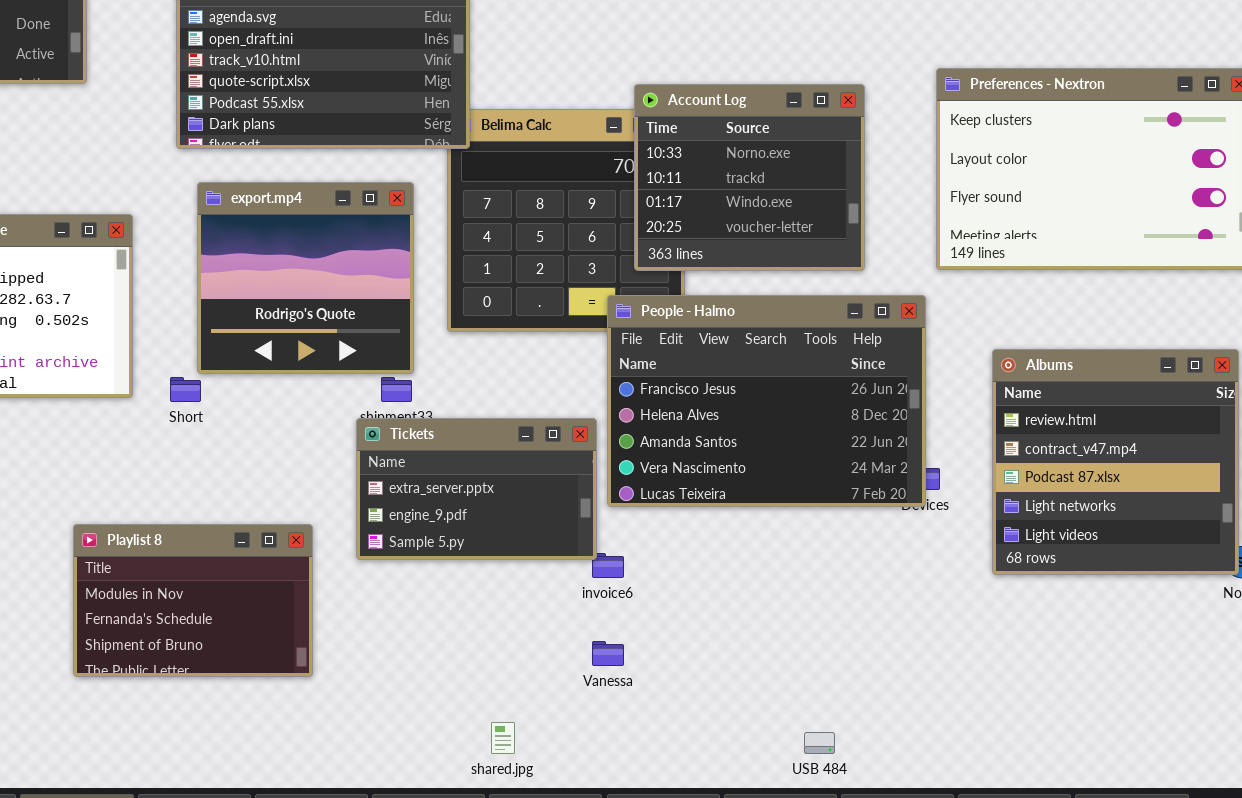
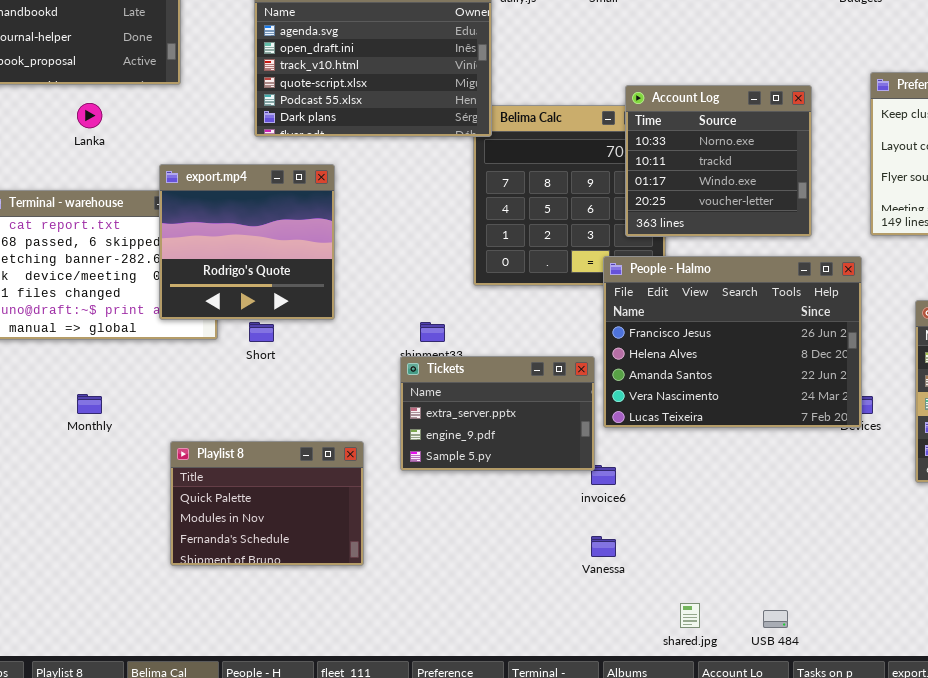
export.mp4: [197,182,414,374] -> [159,164,335,320], moved
Playlist 8: [73,524,313,677] -> [170,441,364,566], scrolled up 1 row
shared.jpg: [491,722,515,754] -> [680,603,700,628], moved

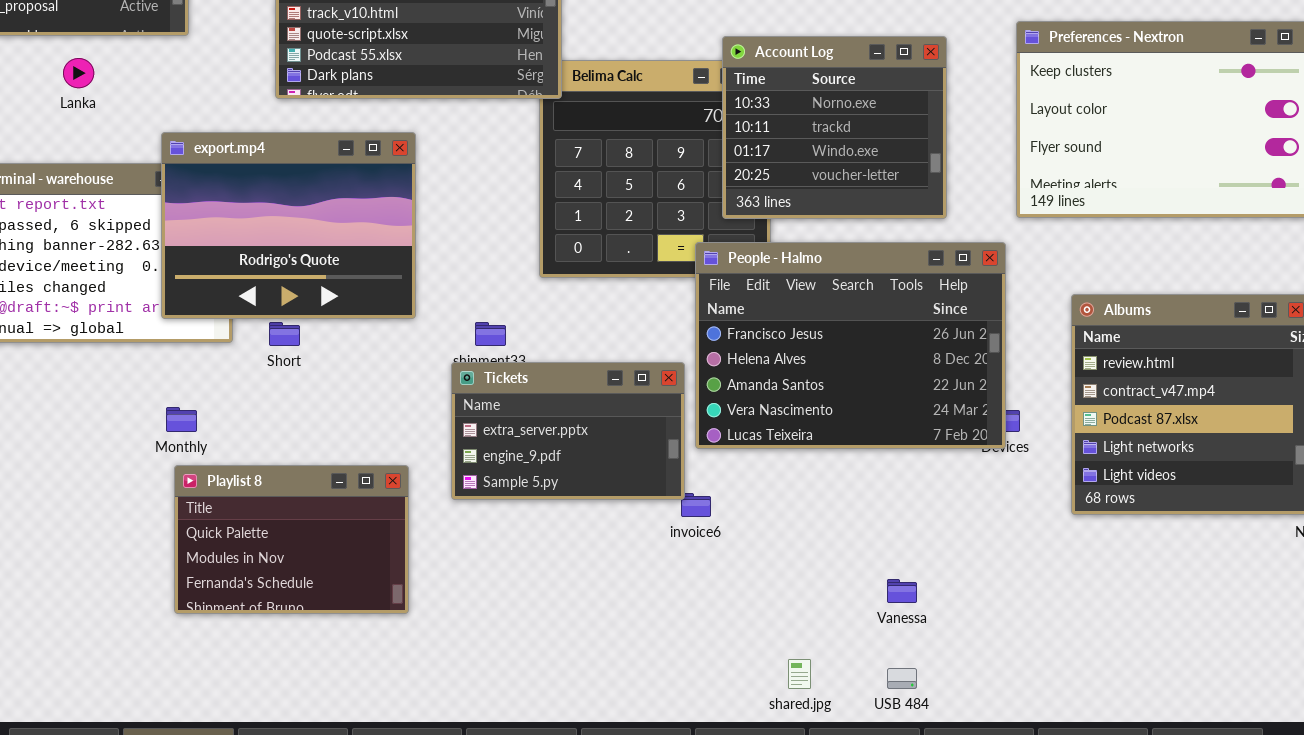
export.mp4: [159,164,335,320] -> [161,132,416,319], resized
Monthly: [77,394,102,414] -> [166,407,197,432], moved
Vanessa: [591,536,616,557] -> [887,579,917,603], moved

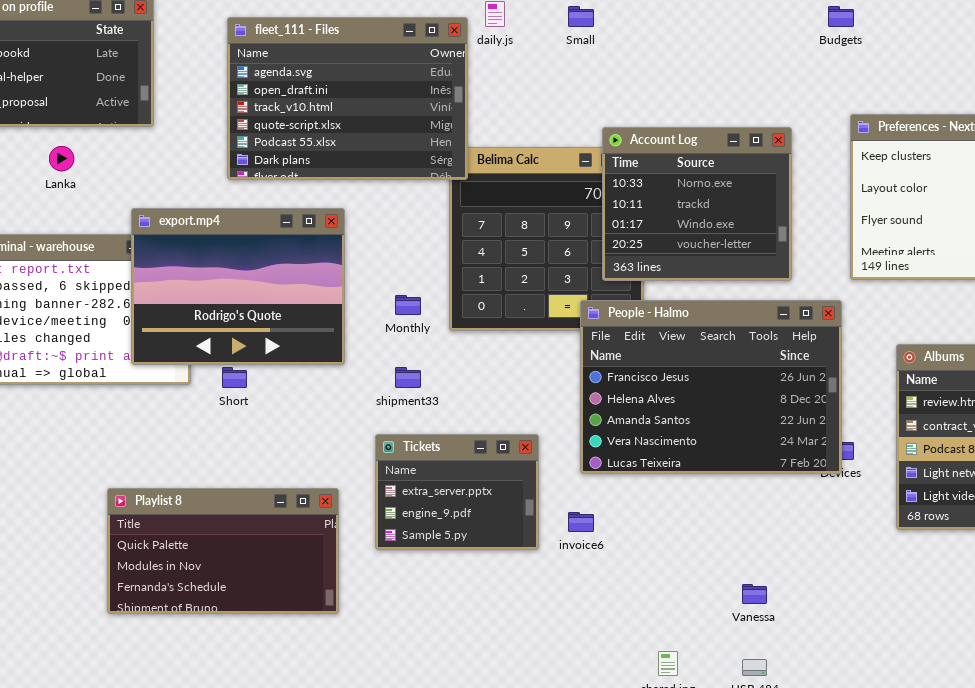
Tickets: [451,362,685,500] -> [375,434,539,550], moved, resized
Monthly: [166,407,197,432] -> [395,295,421,315], moved
Playlist 8: [174,465,409,614] -> [107,488,339,614], resized

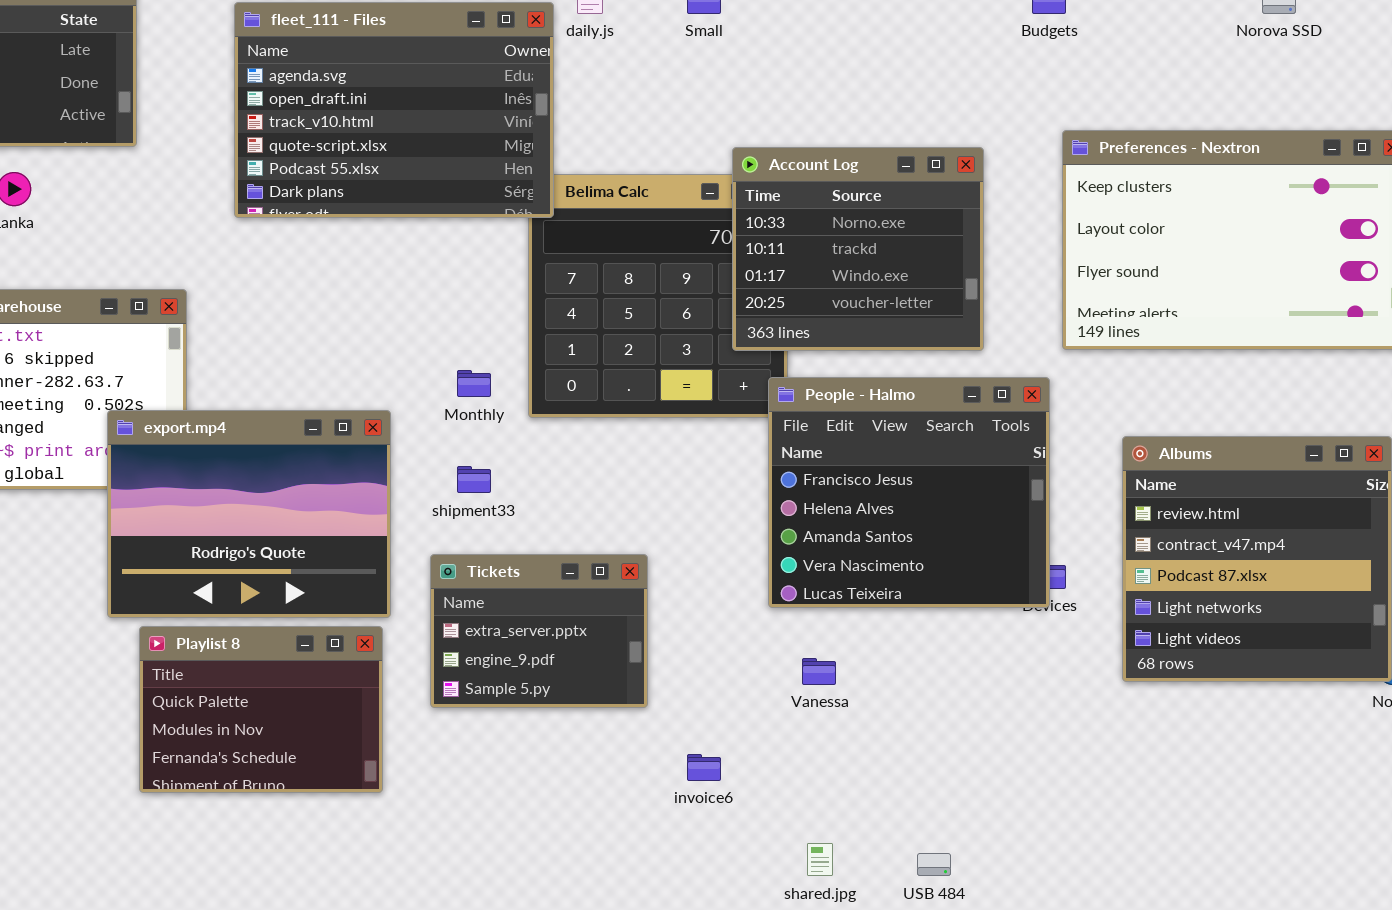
export.mp4: [131,208,345,365] -> [107,410,391,618], moved
People - Halmo: [580,300,842,474] -> [768,377,1050,608], resized
Playlist 8: [107,488,339,614] -> [139,626,383,793], resized
invoice6: [568,512,594,532] -> [687,754,721,781], moved
Vanessa: [742,584,767,604] -> [802,658,836,685], moved

